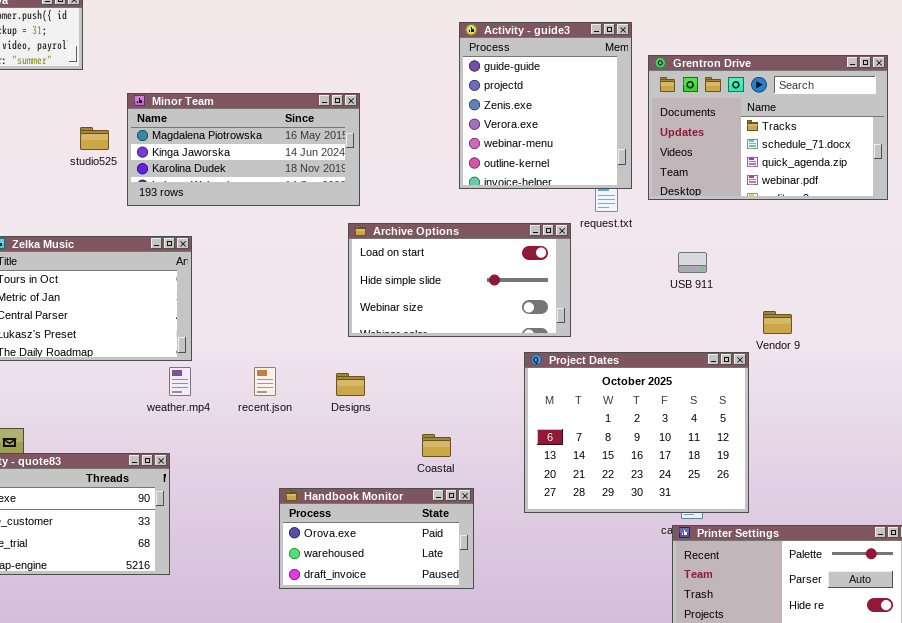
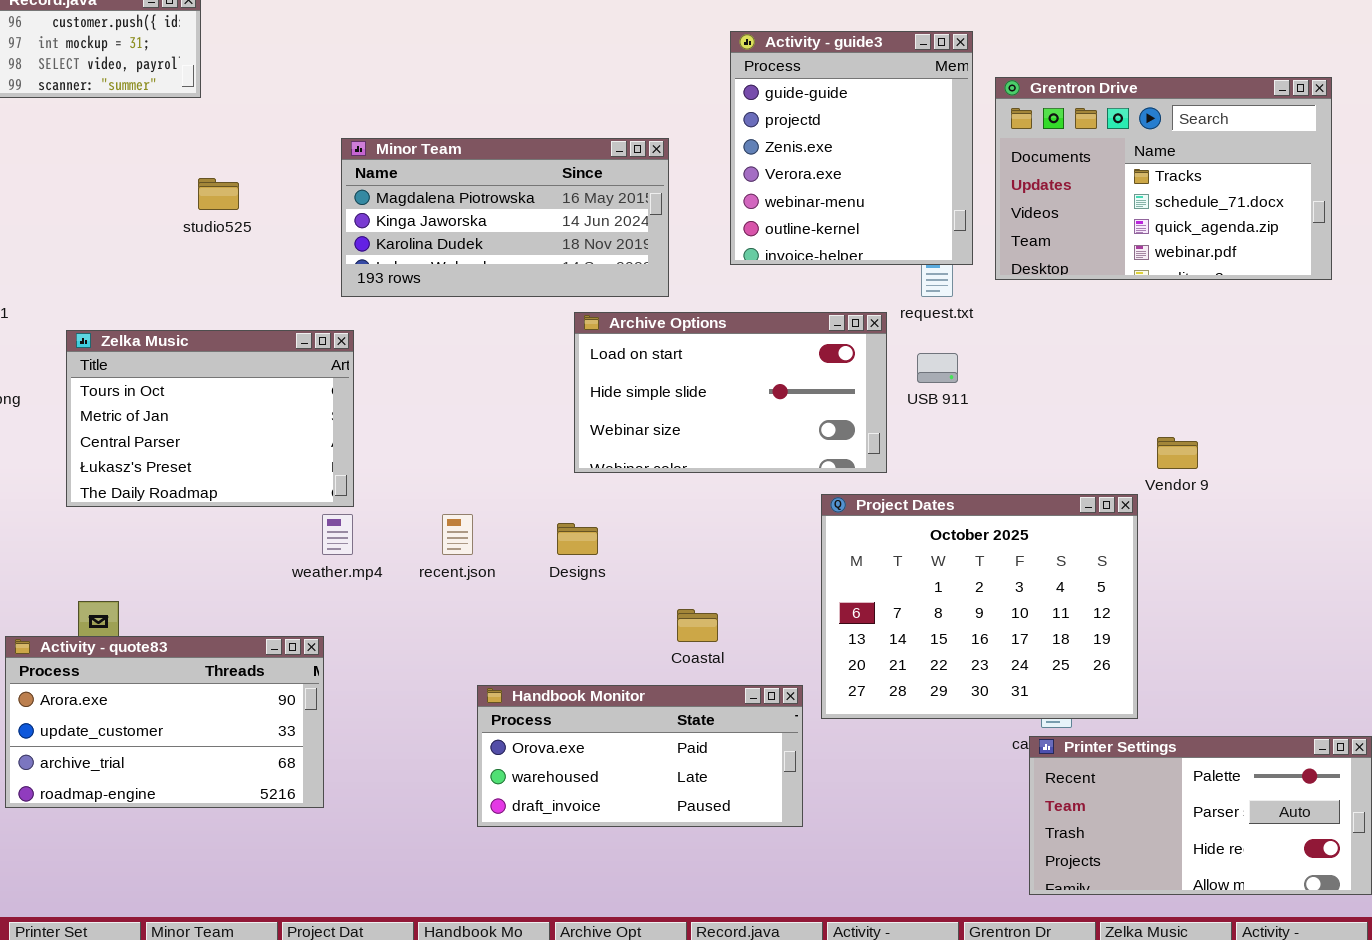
Minor Team: [127,93,360,206] -> [341,138,669,297], moved
USB 911: [678,252,707,273] -> [917,353,958,383], moved
Handbook Monitor: [279,488,474,589] -> [477,685,803,827], resized

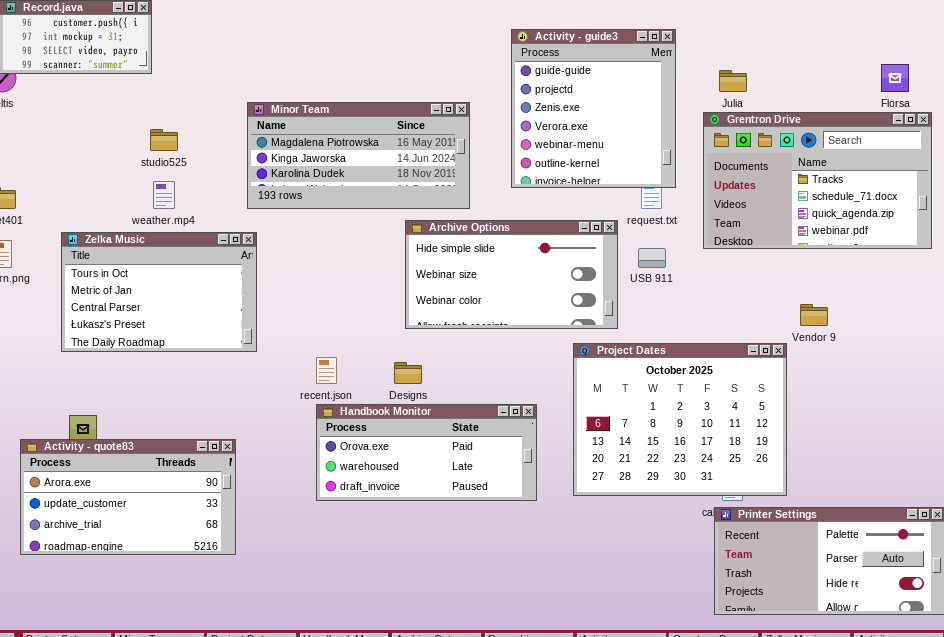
Grentron Drive: [995,77,1332,280] -> [703,112,932,249], moved
Archive Options: [574,312,887,473] -> [405,220,618,329], scrolled down 1 row
weather.mp4: [322,514,353,555] -> [153,181,175,209], moved
Handbook Monitor: [477,685,803,827] -> [316,404,537,501], moved

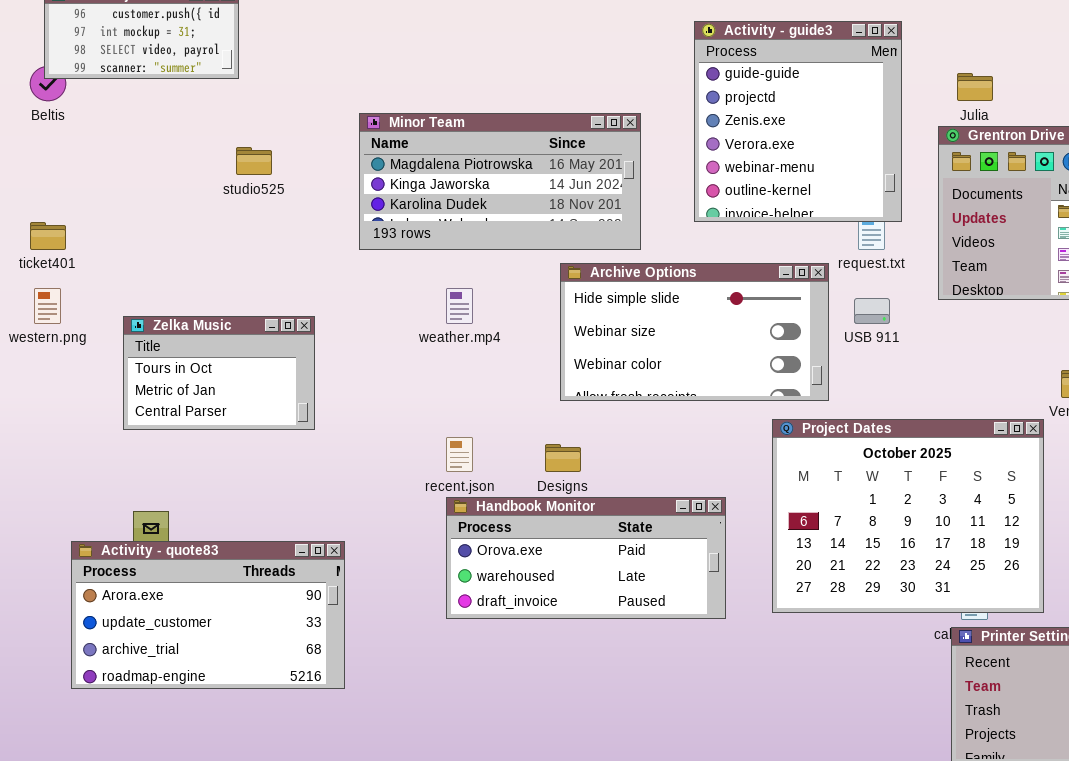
weather.mp4: [153,181,175,209] -> [446,288,473,324], moved
Zelka Music: [61,232,257,352] -> [123,316,315,430], resized

